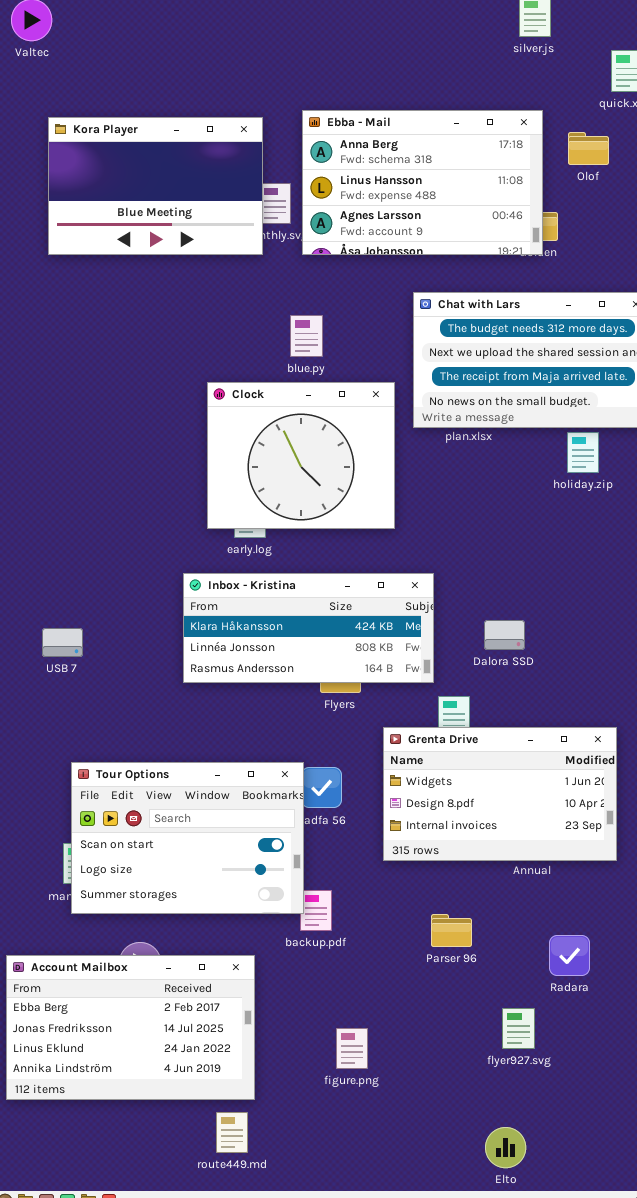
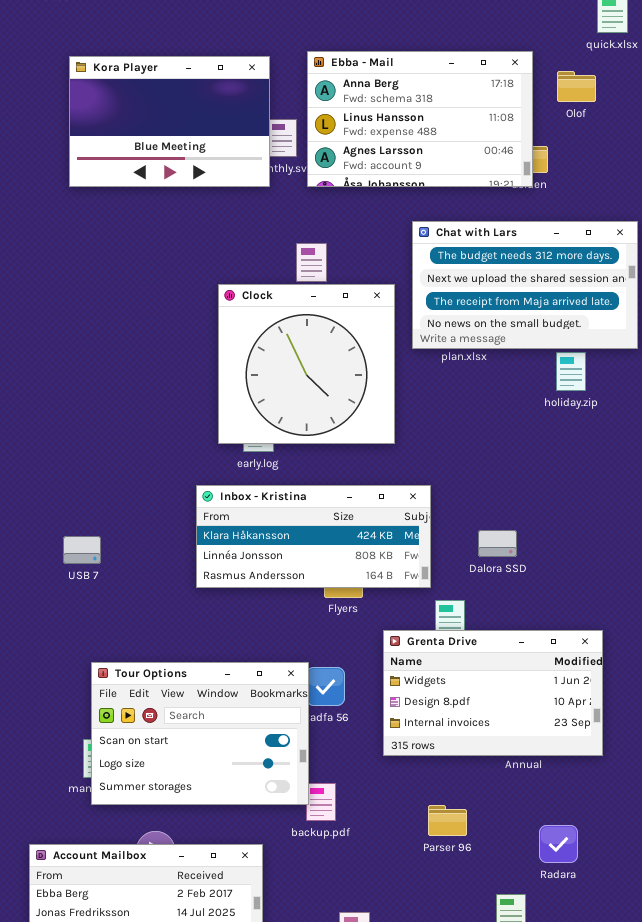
Clock: [207,382,395,529] -> [218,284,395,444], resized

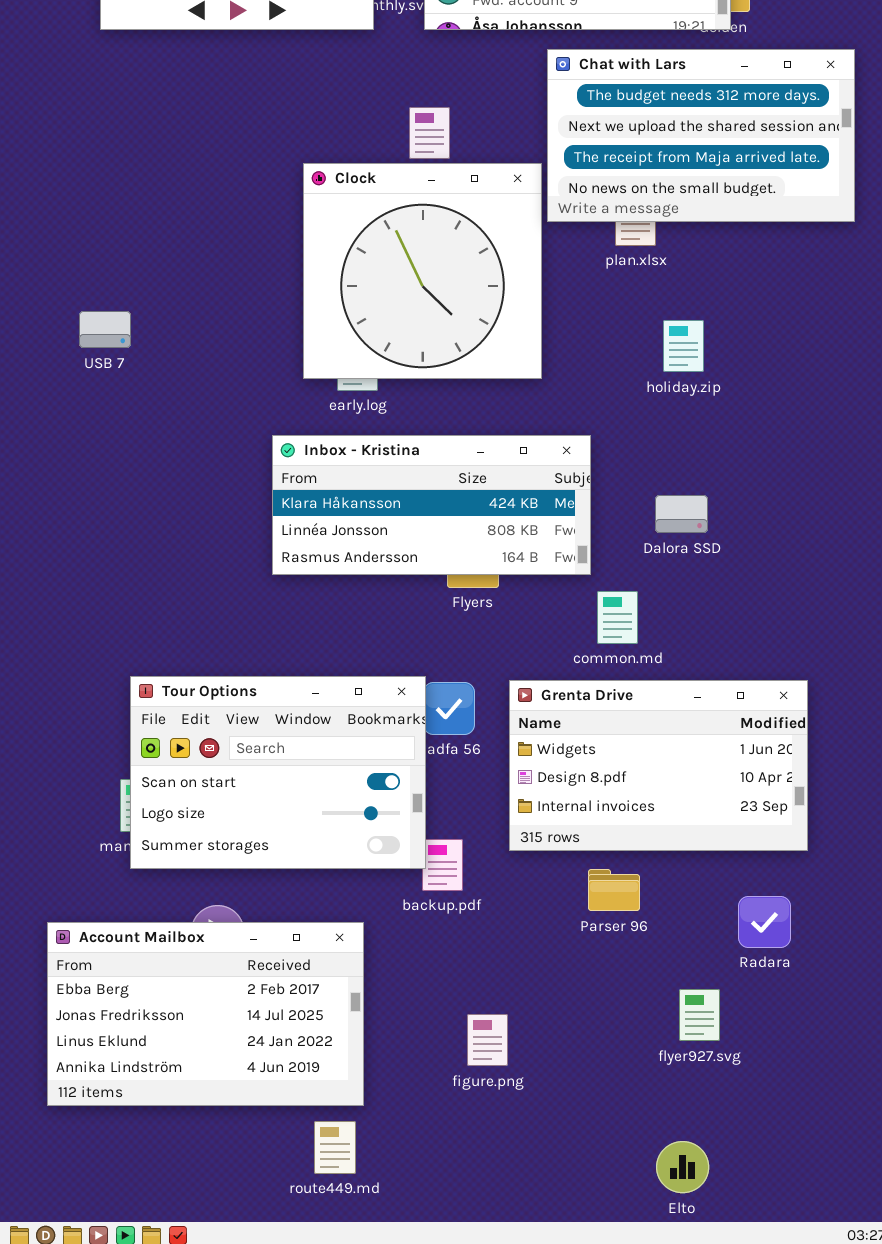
Chat with Lars: [412,221,638,349] -> [547,49,855,222], moved
holiday.zip: [556,352,586,391] -> [663,320,704,372], moved
USB 7: [63,536,101,564] -> [79,311,131,348], moved
Grenta Drive: [383,630,603,756] -> [509,680,808,851], moved

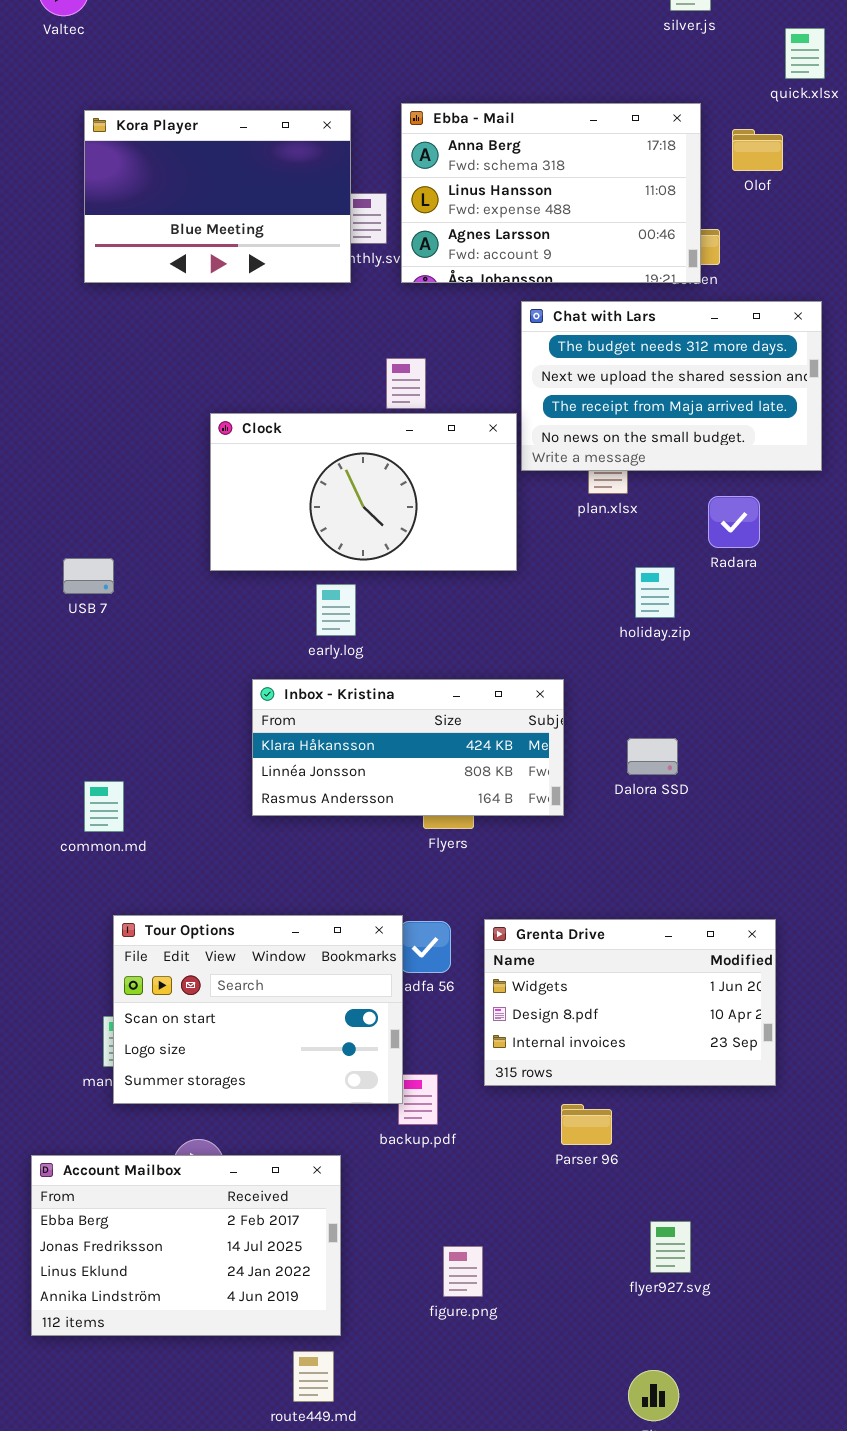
Clock: [303,163,542,379] -> [210,413,517,571], resized
common.md: [597,591,638,644] -> [84,781,124,832], moved
Radara: [738,896,791,948] -> [708,496,760,548], moved

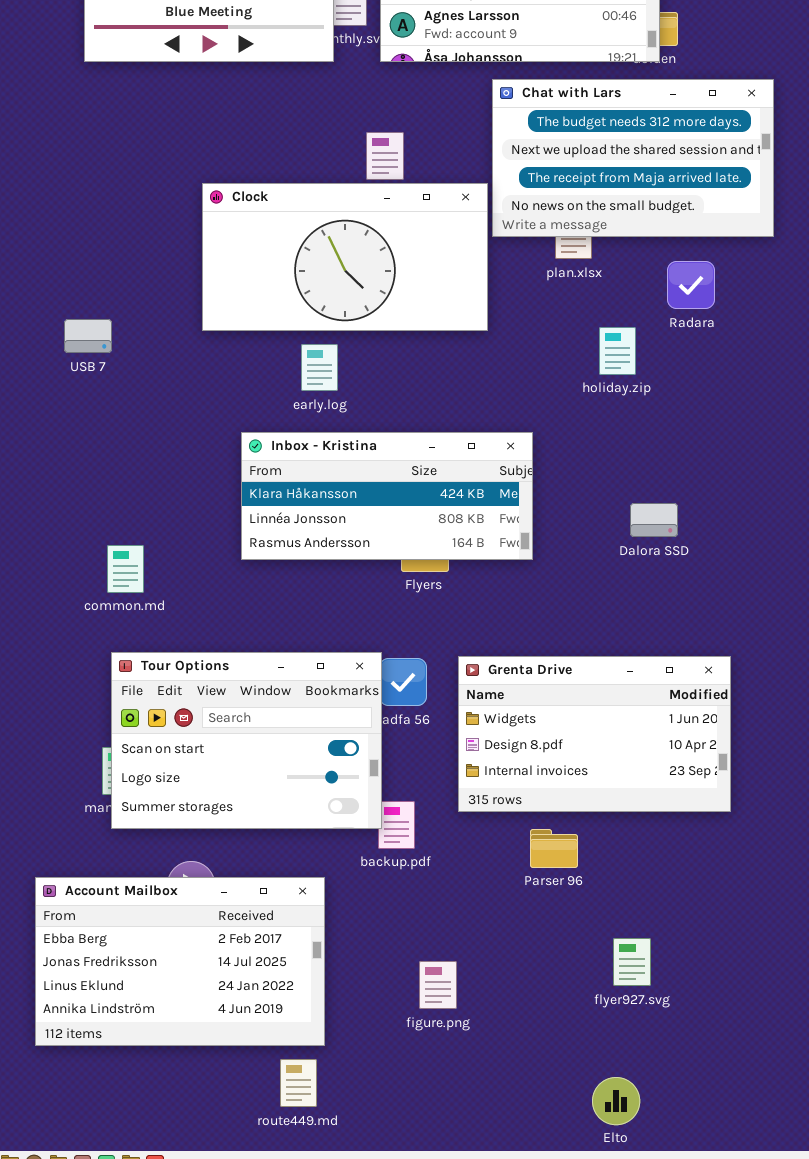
Dalora SSD: [627,738,678,775] -> [630,503,678,537], moved
common.md: [84,781,124,832] -> [107,545,144,593], moved

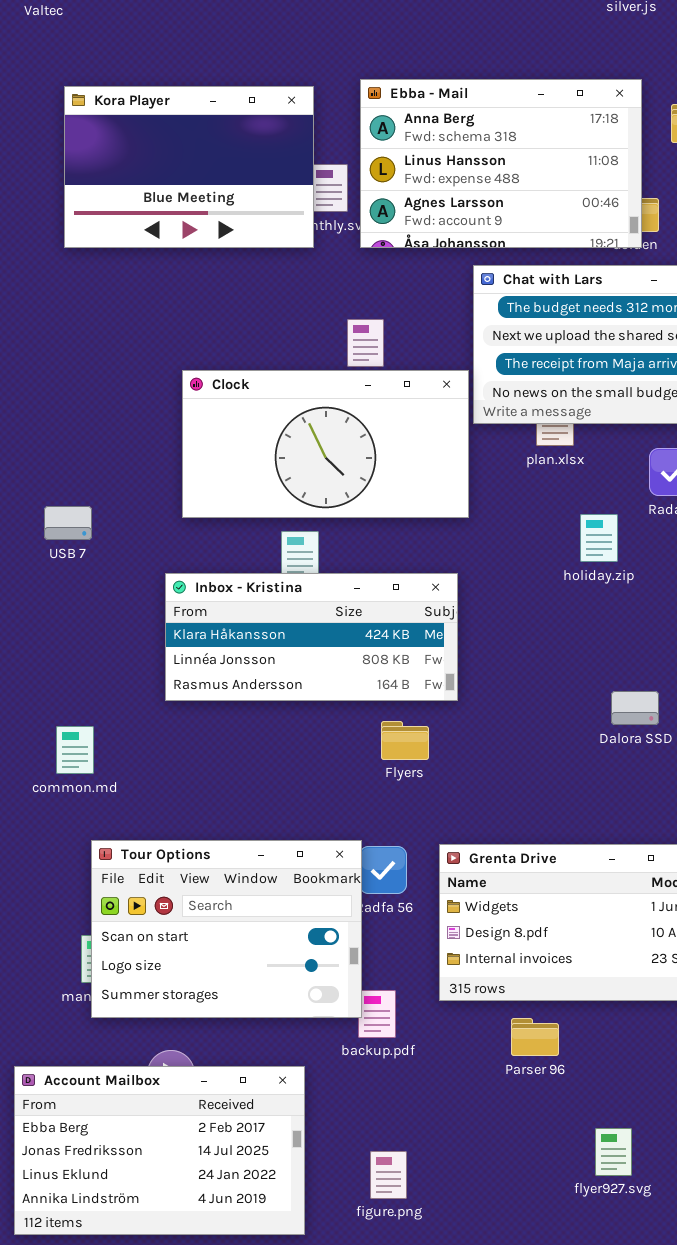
Inbox - Kristina: [241,432,533,560] -> [165,573,458,701], moved
common.md: [107,545,144,593] -> [56,726,94,774], moved
figure.png: [419,961,457,1009] -> [370,1151,407,1199], moved

